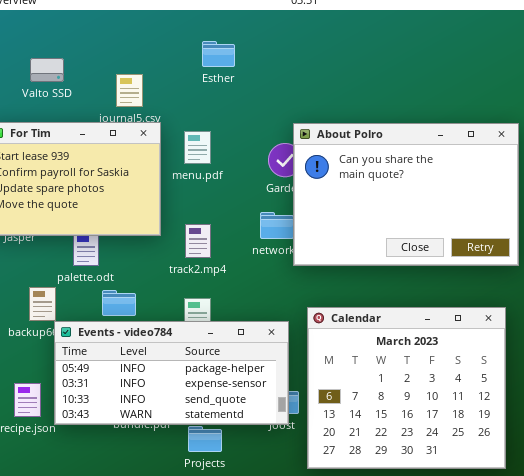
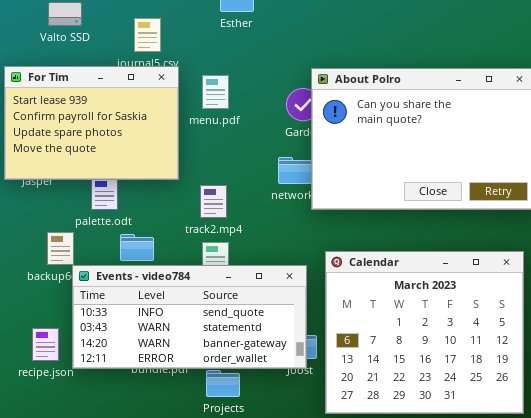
track2.mp4: [185,224,211,258] -> [200,185,227,218], moved
Events - video784: [54,321,289,425] -> [72,265,307,369], scrolled down 2 rows

